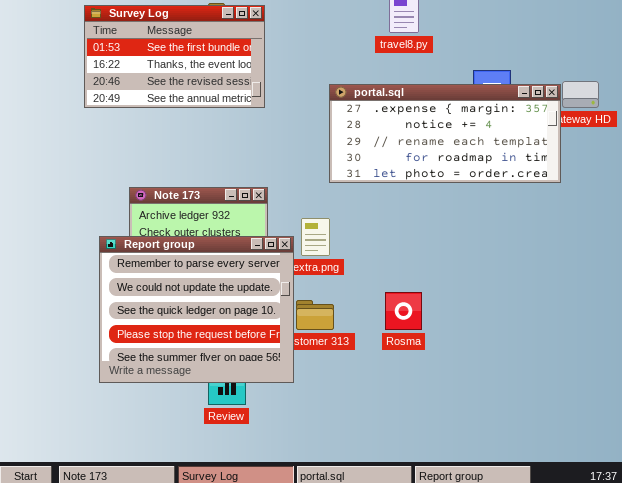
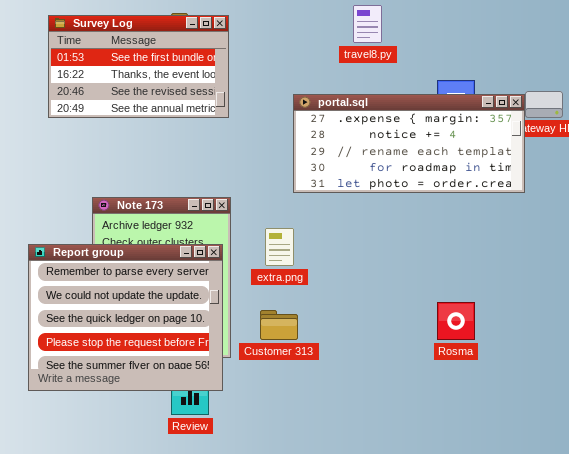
Report group: [99,236,294,383] -> [28,244,223,391], moved
Rosma: [385,292,422,330] -> [437,302,475,340], moved

